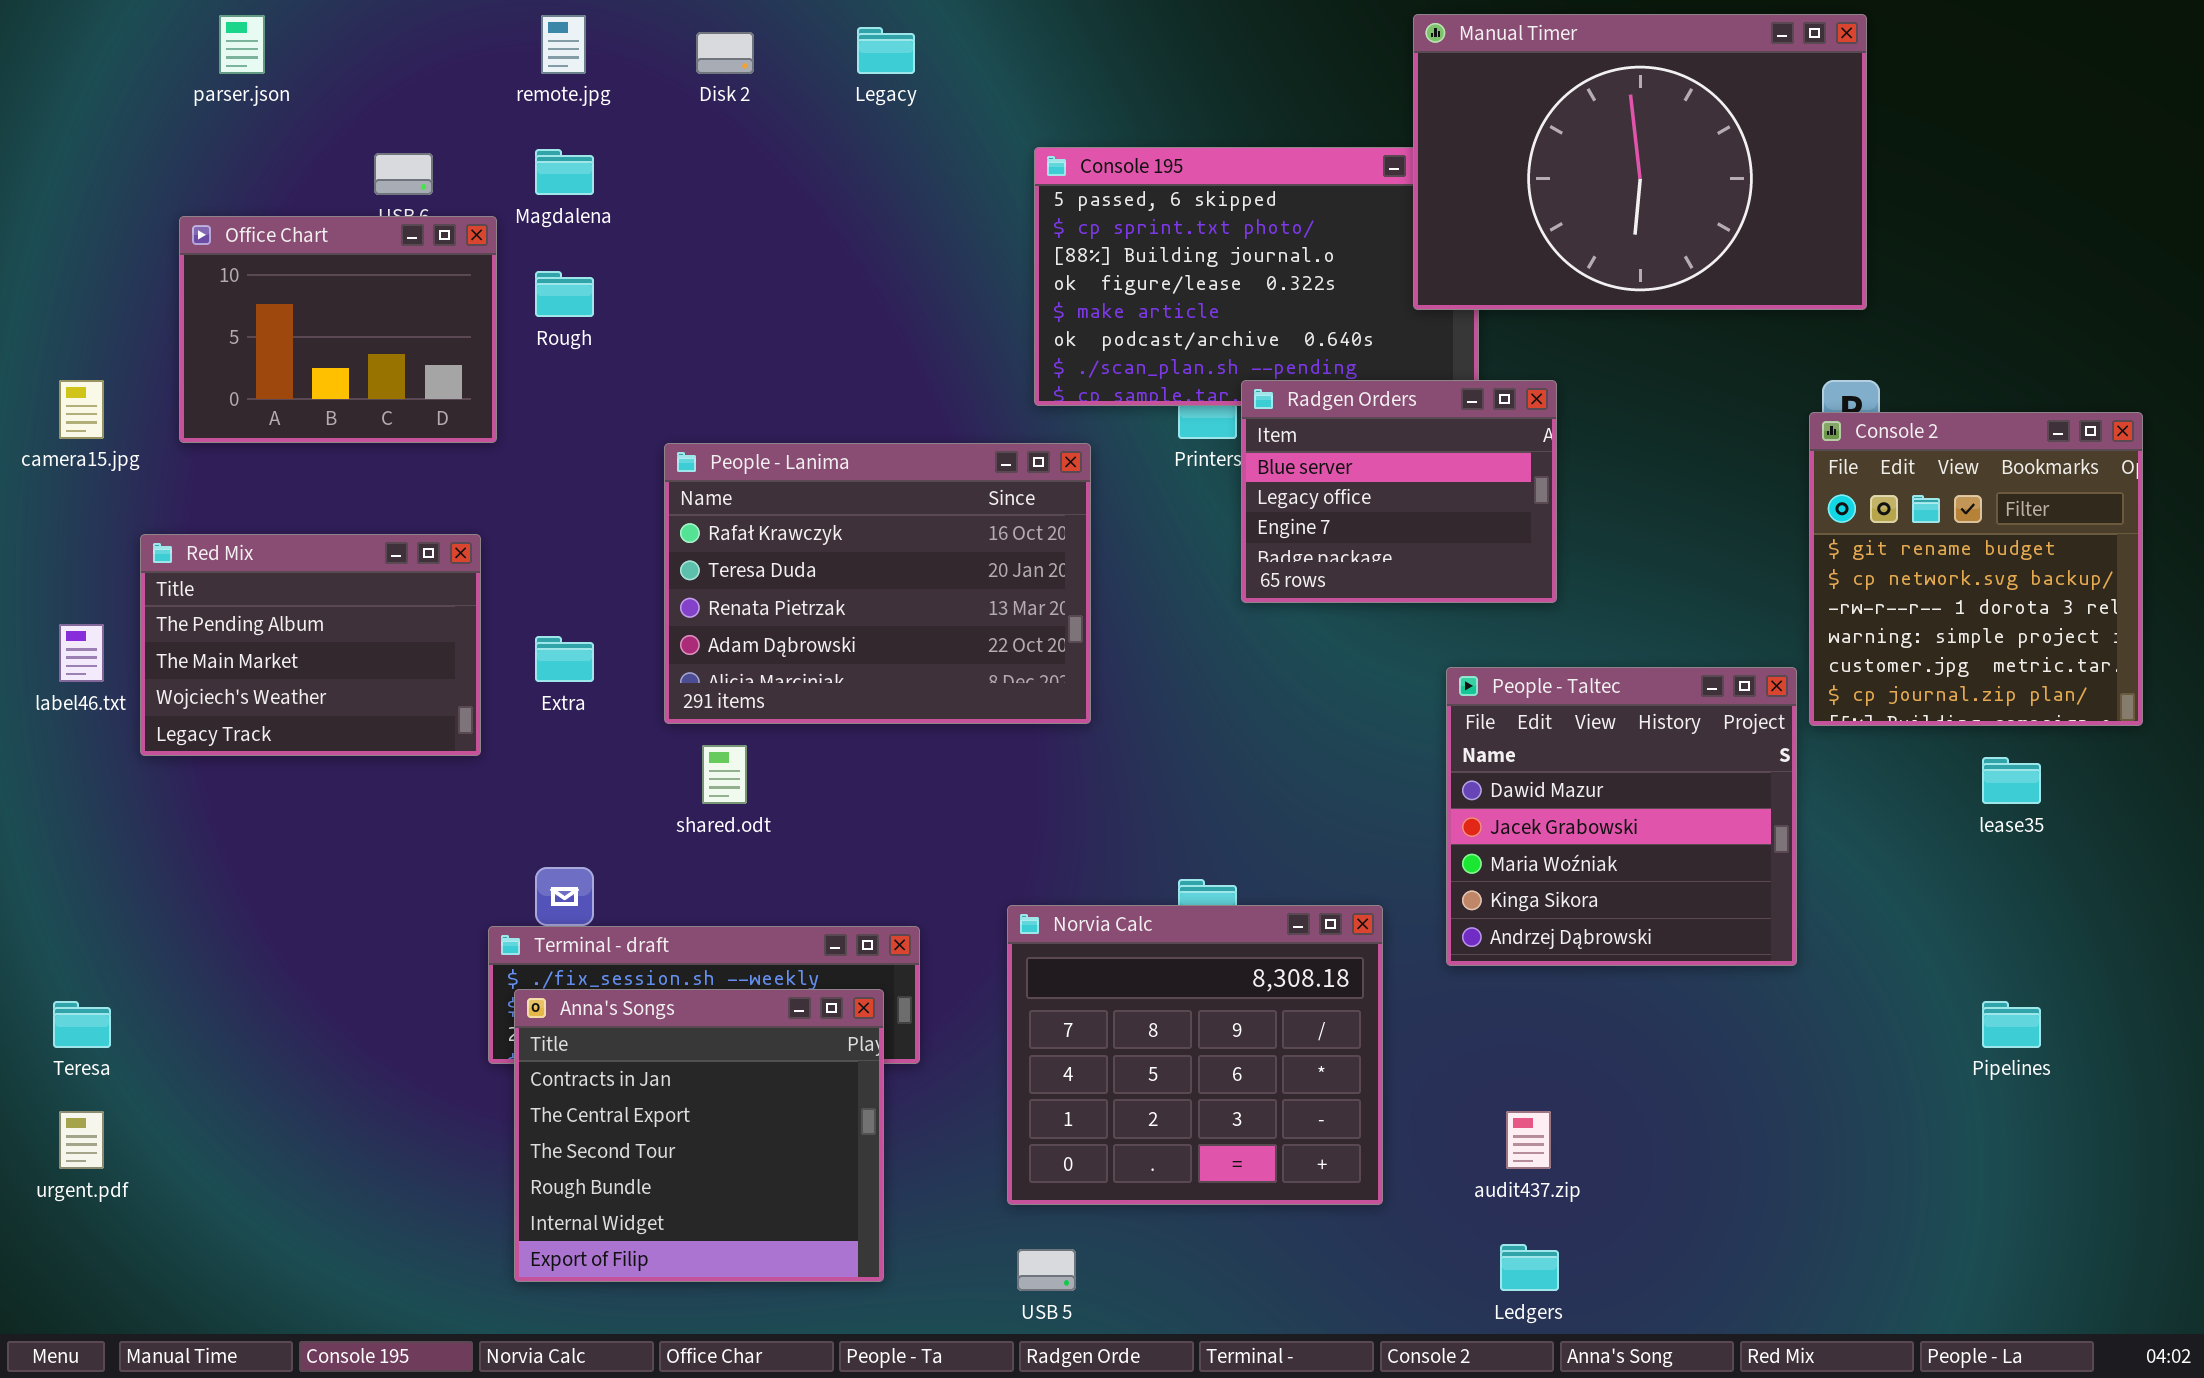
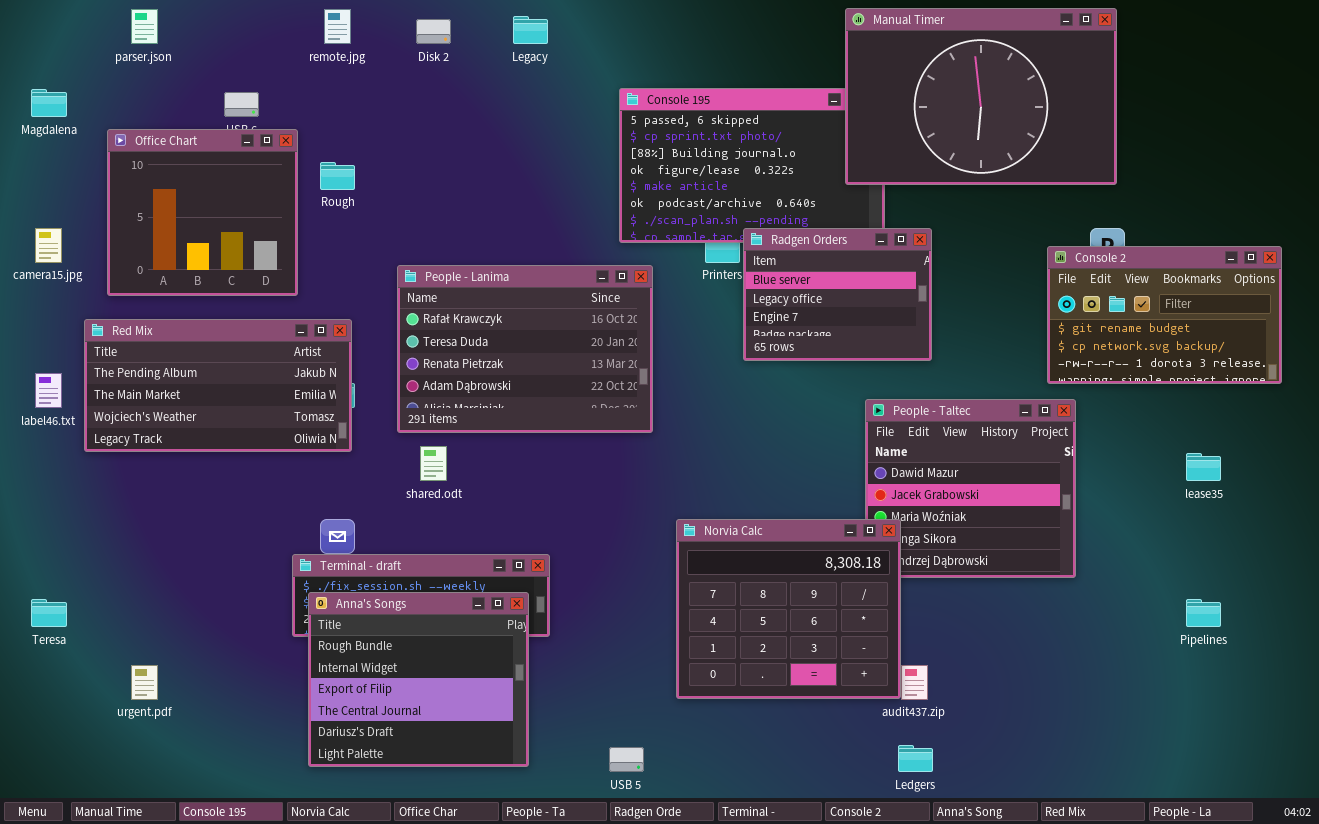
Magdalena: [535,149,594,195] -> [31,89,67,117], moved
Office Chart: [179,216,497,443] -> [107,129,298,296], resized
Console 2: [1809,412,2143,726] -> [1047,246,1282,384], resized
Red Mix: [140,534,481,756] -> [84,319,352,452], resized
Norvia Calc: [1007,905,1383,1205] -> [676,519,901,699], moved
Anna's Songs: [514,989,884,1282] -> [308,592,529,767], scrolled down 3 rows
urgent.pdf: [59,1111,104,1169] -> [131,665,158,700], moved

